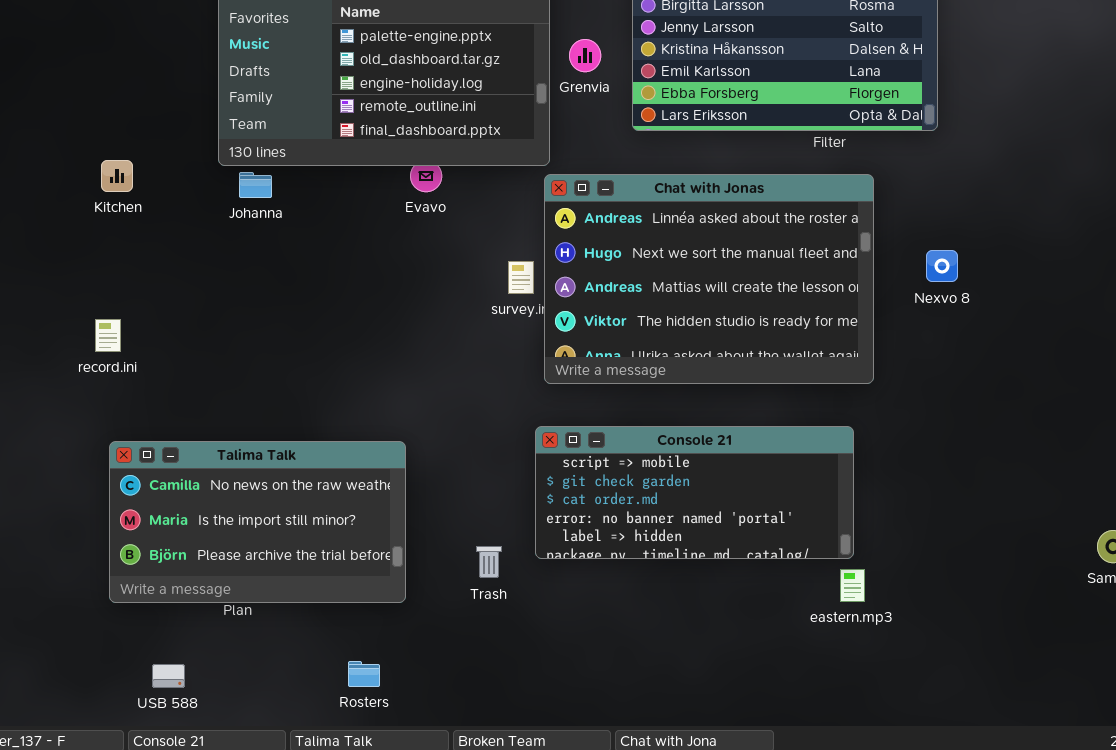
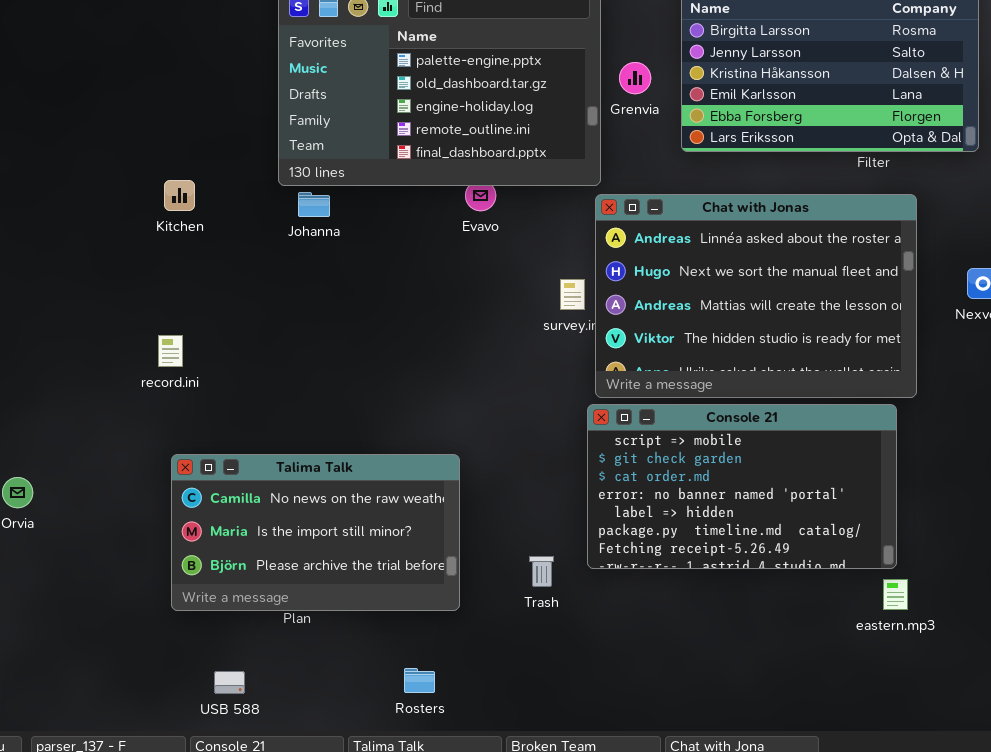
Console 21: [535,426,854,559] -> [587,404,897,569], resized

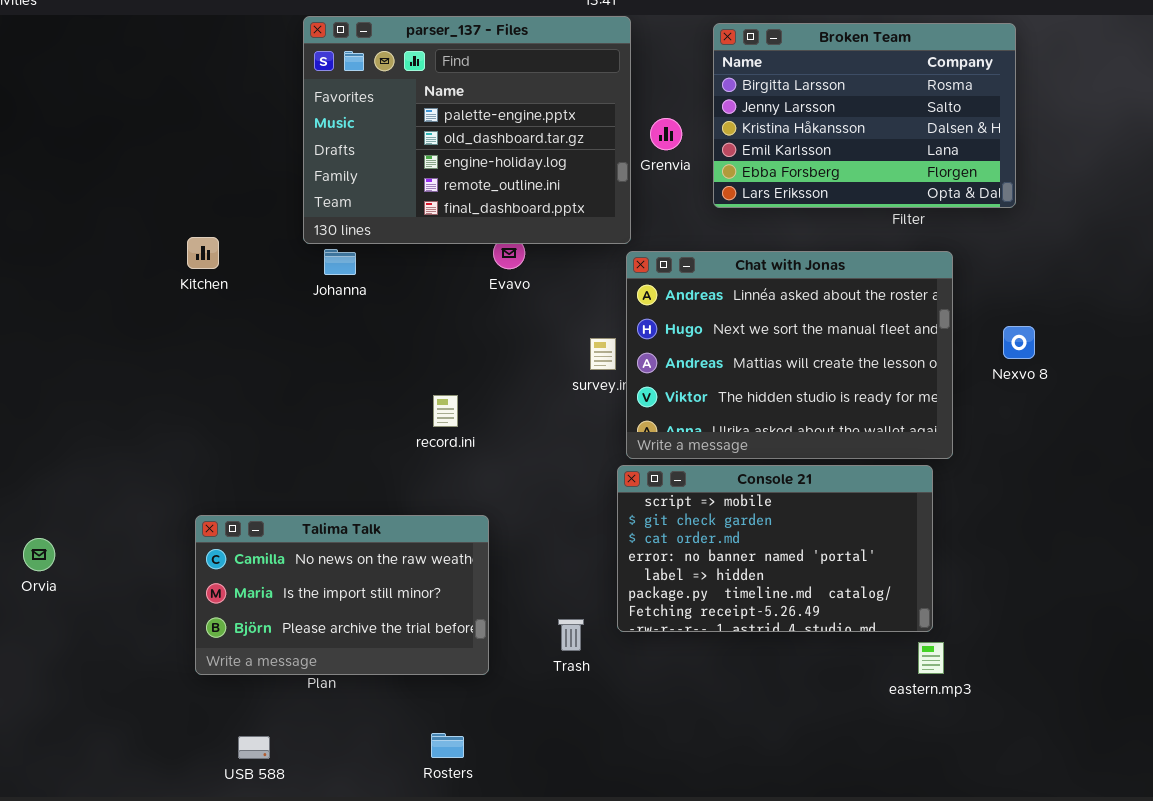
record.ini: [158,335,183,367] -> [433,395,458,427], moved

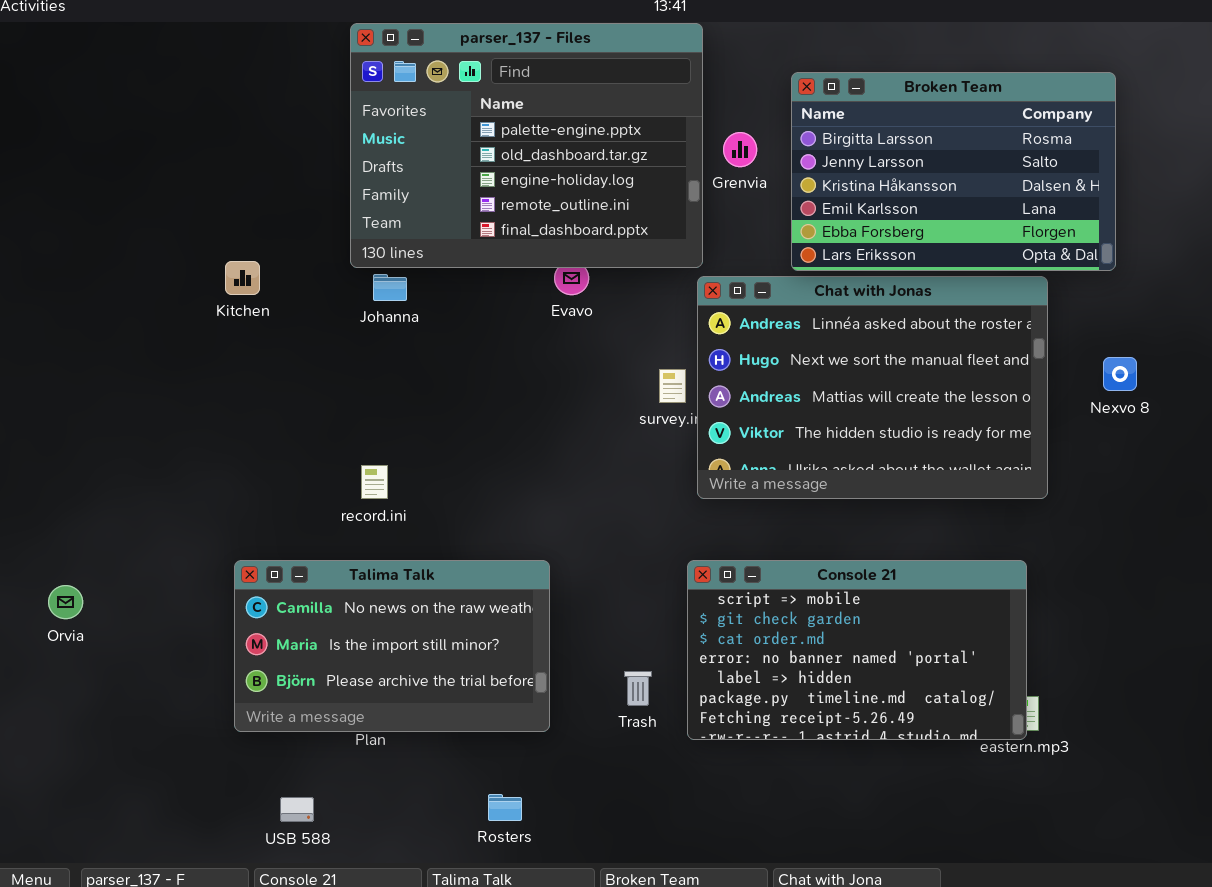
Broken Team: [713,23,1016,208] -> [791,72,1116,271], moved
record.ini: [433,395,458,427] -> [361,465,388,499], moved
Console 21: [617,465,933,632] -> [687,560,1027,740], moved

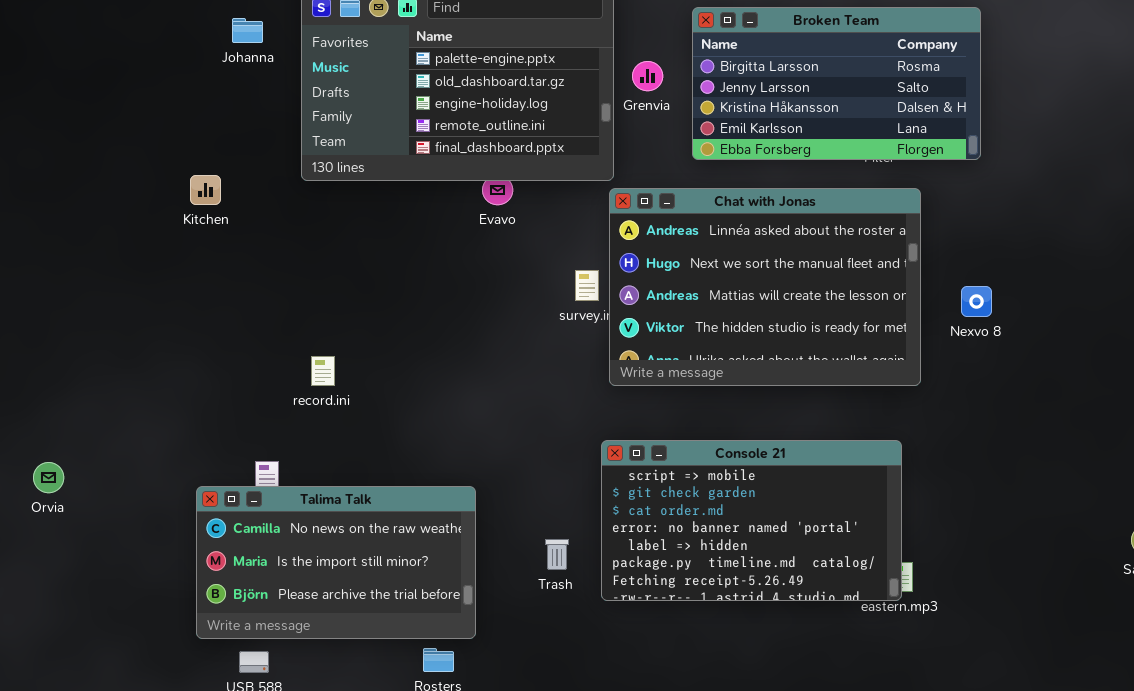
Broken Team: [791,72,1116,271] -> [692,7,981,160], resized
Johanna: [373,274,407,301] -> [232,18,263,43], moved
Nexvo 8: [1103,357,1137,391] -> [961,286,992,317], moved
Talima Talk: [234,560,550,732] -> [196,486,476,639], moved

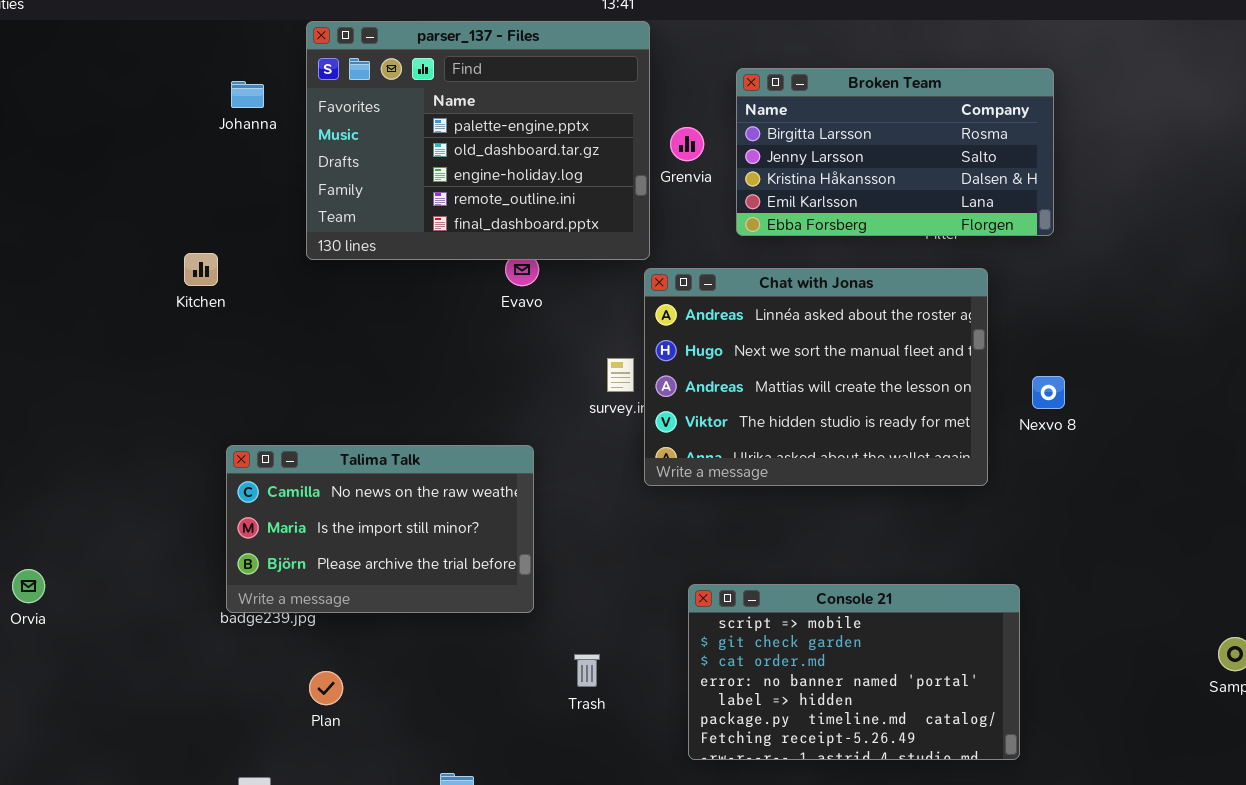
Console 21: [601,440,902,601] -> [688,584,1020,760], moved
Talima Talk: [196,486,476,639] -> [226,445,534,613], moved

